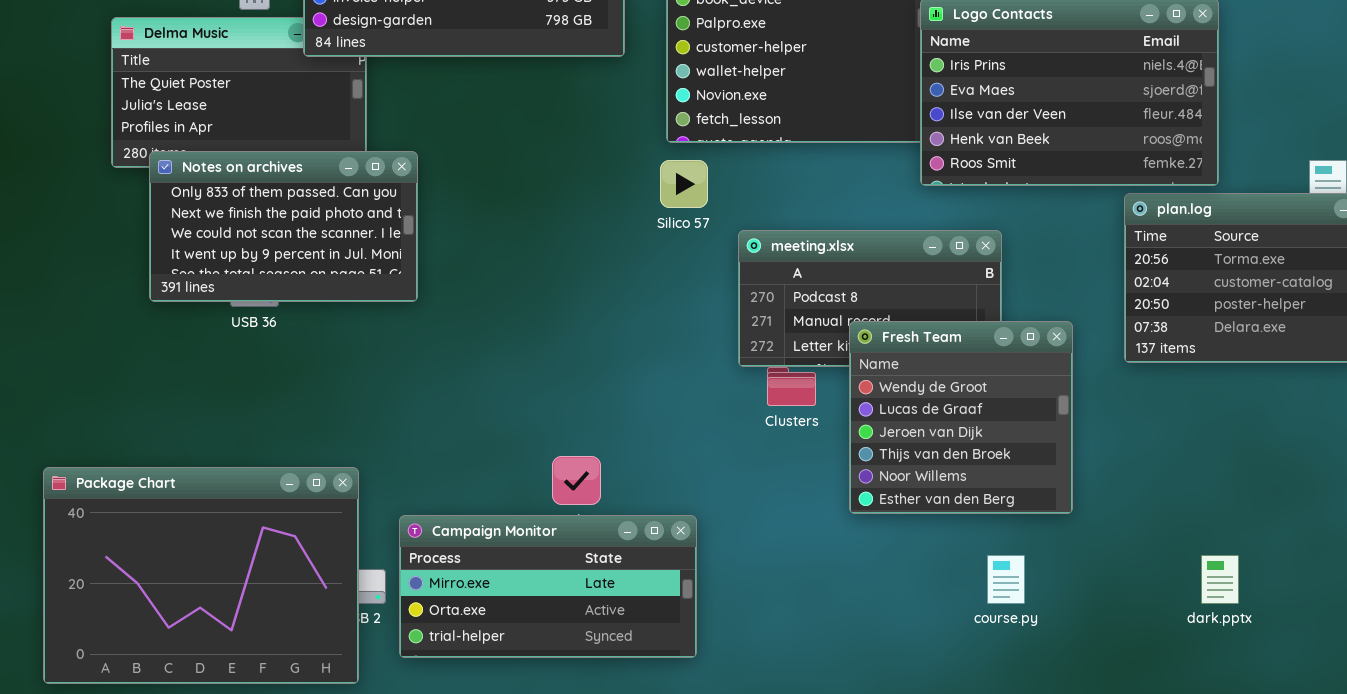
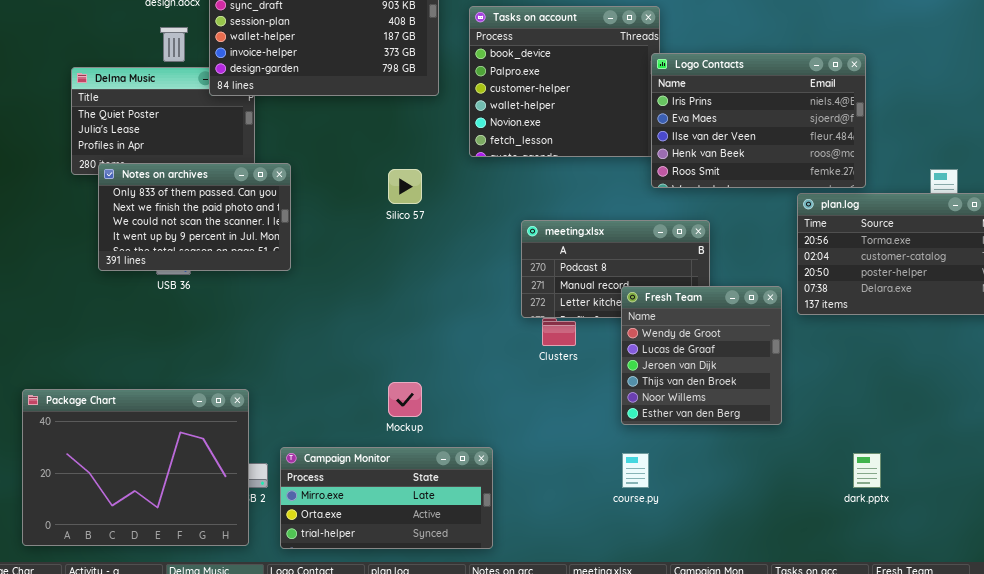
Silico 57: [660,160,708,208] -> [388,169,422,204], moved
Fresh Team: [849,321,1073,514] -> [621,286,782,425], moved
Campaign Monitor: [399,515,697,658] -> [280,447,493,549], moved
course.py: [987,555,1025,604] -> [622,453,649,488], moved

